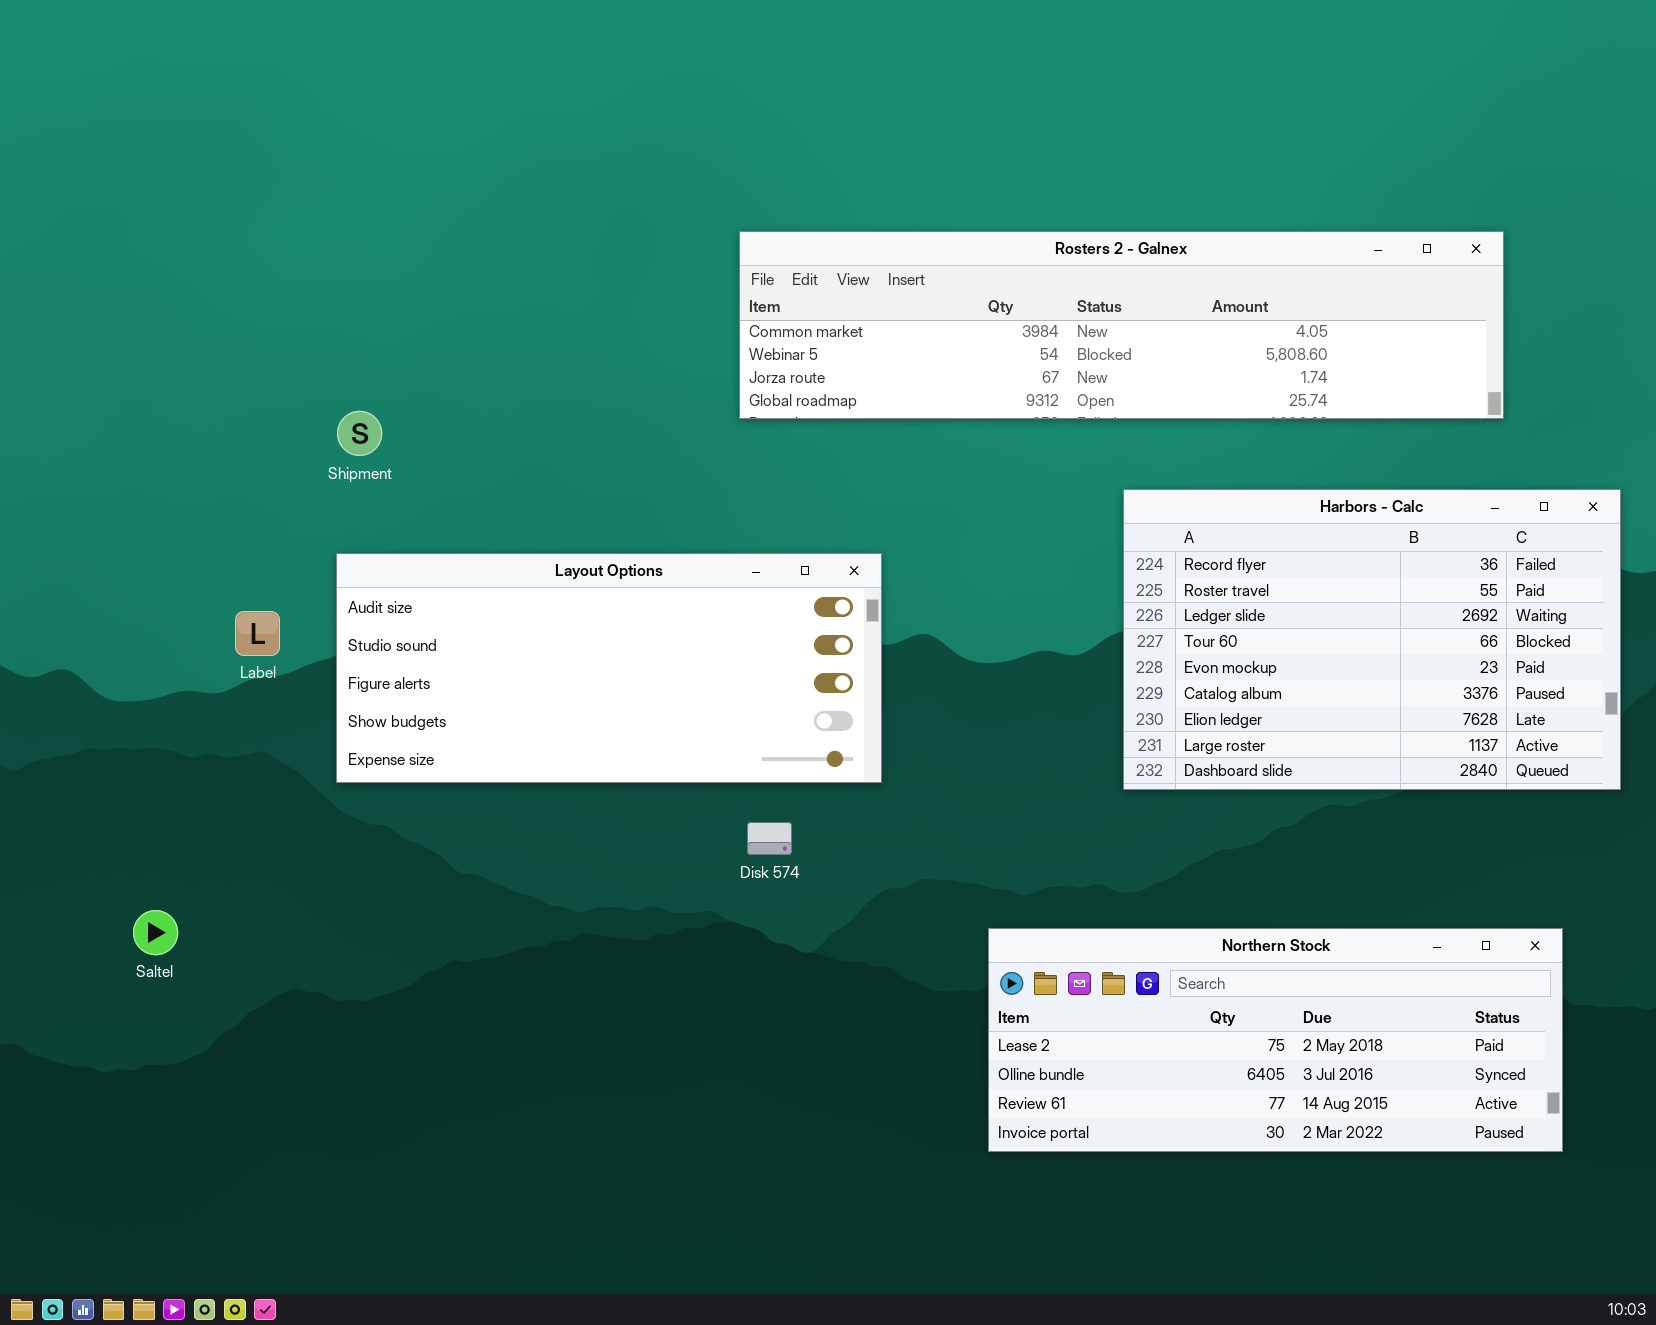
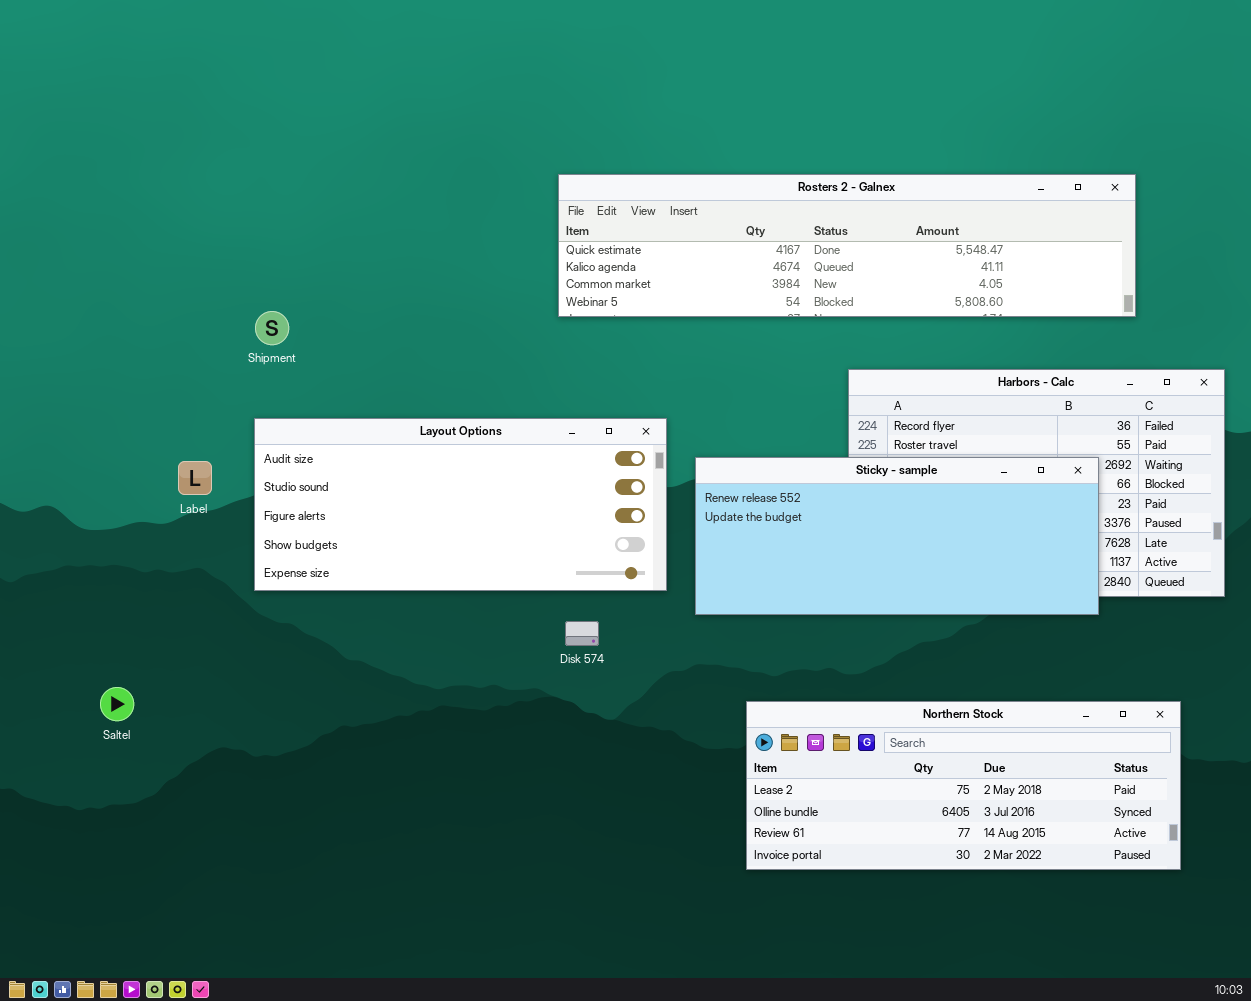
Rosters 2 - Galnex: [739,231,1504,419] -> [558,174,1136,317], scrolled up 2 rows
Sticky - sample: none -> [695,457,1099,615], opened

